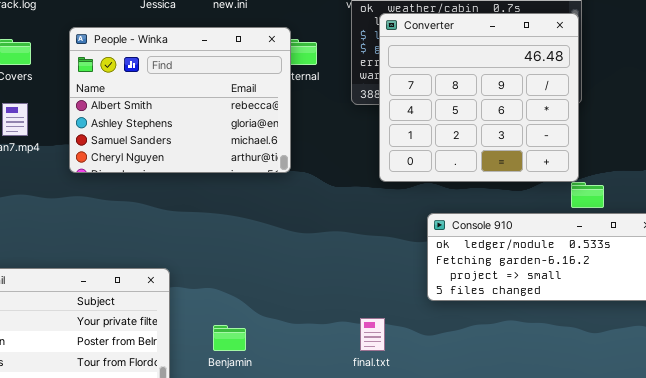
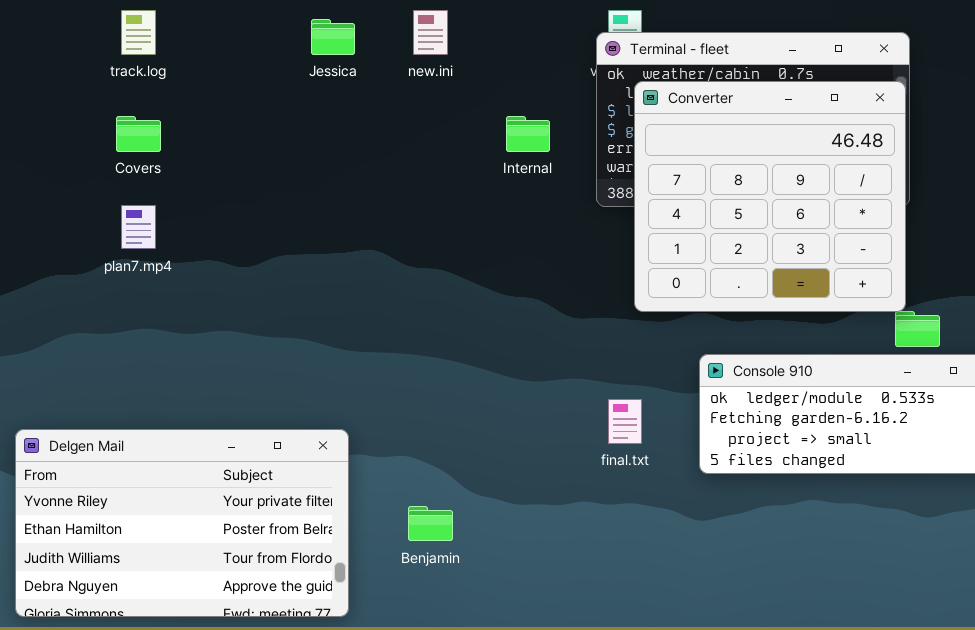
People - Winka: [69,27,291,173] -> none, closed
final.txt: [360,318,385,351] -> [608,399,642,444], moved

